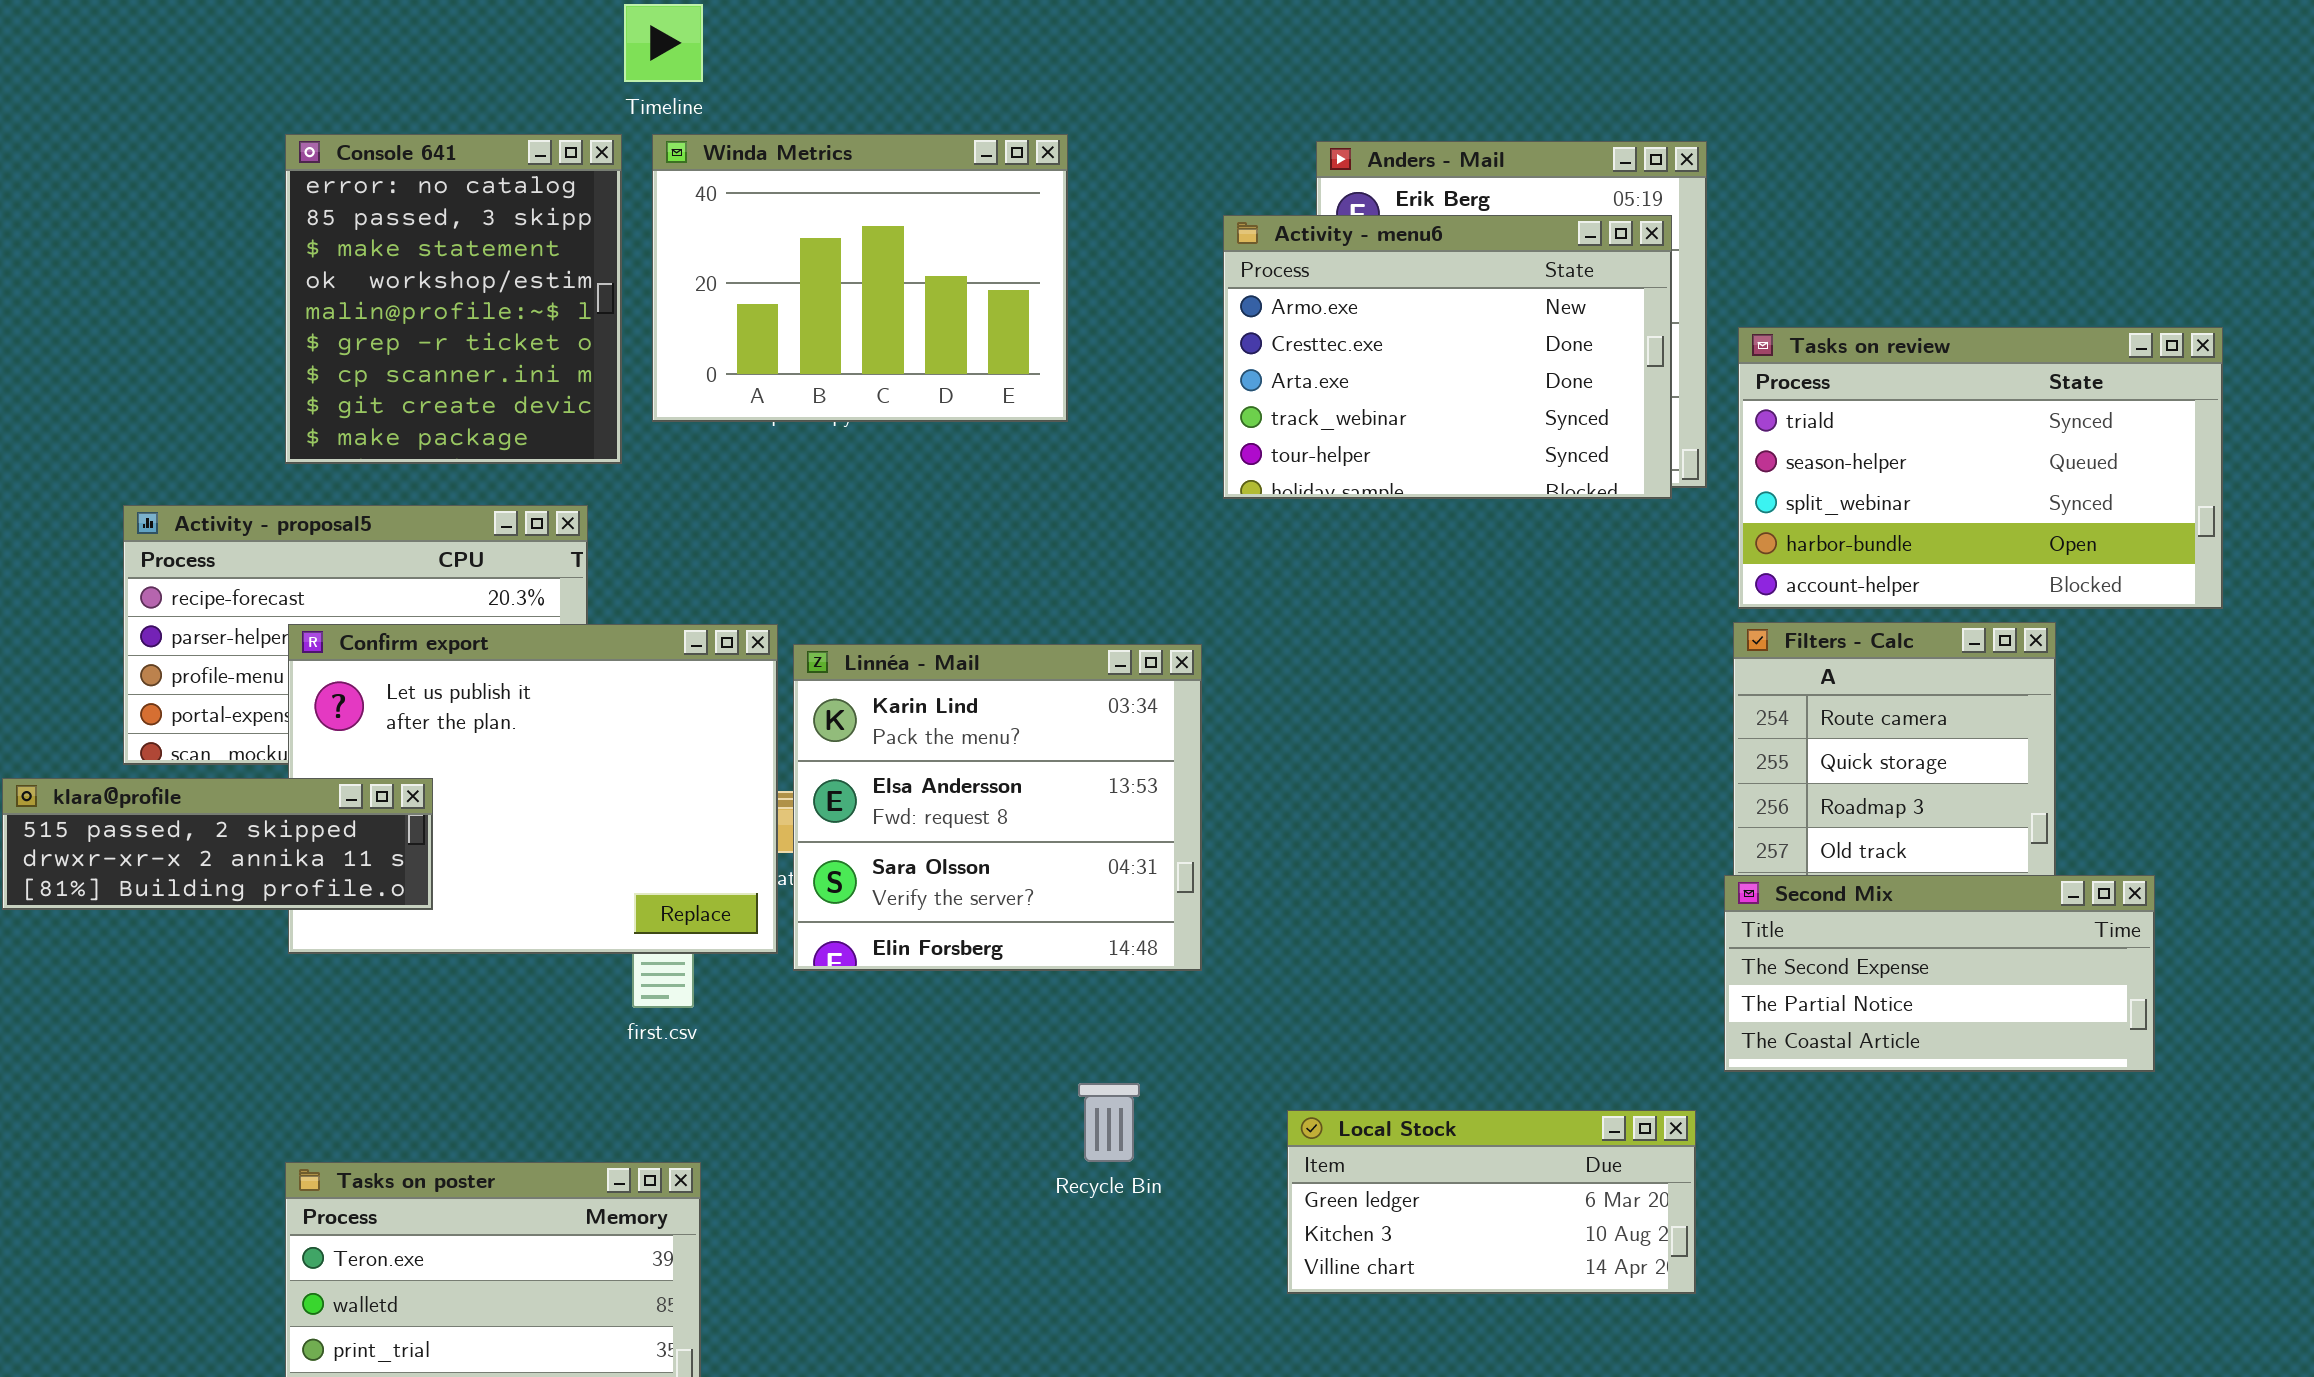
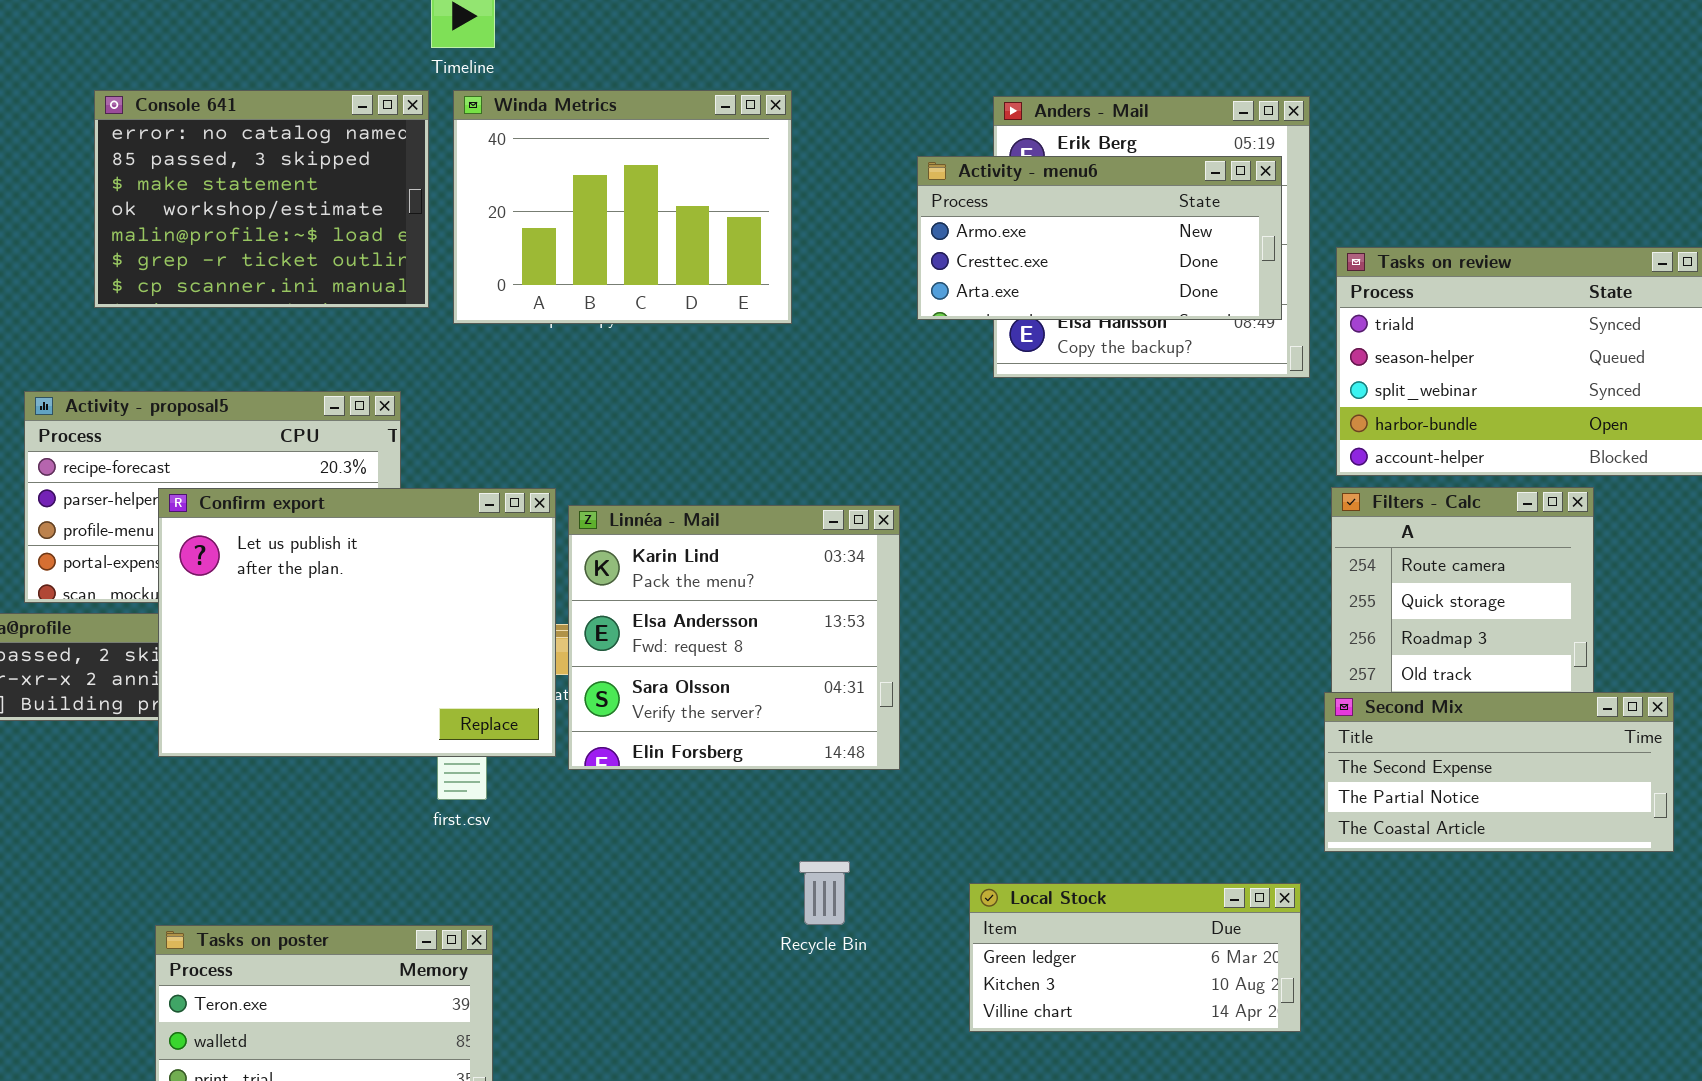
Console 641: [285,134,622,464] -> [94,90,429,308], resized
Activity - menu6: [1223,215,1672,499] -> [917,156,1282,320], resized
Confirm export: [288,624,778,954] -> [158,488,556,757], raised

